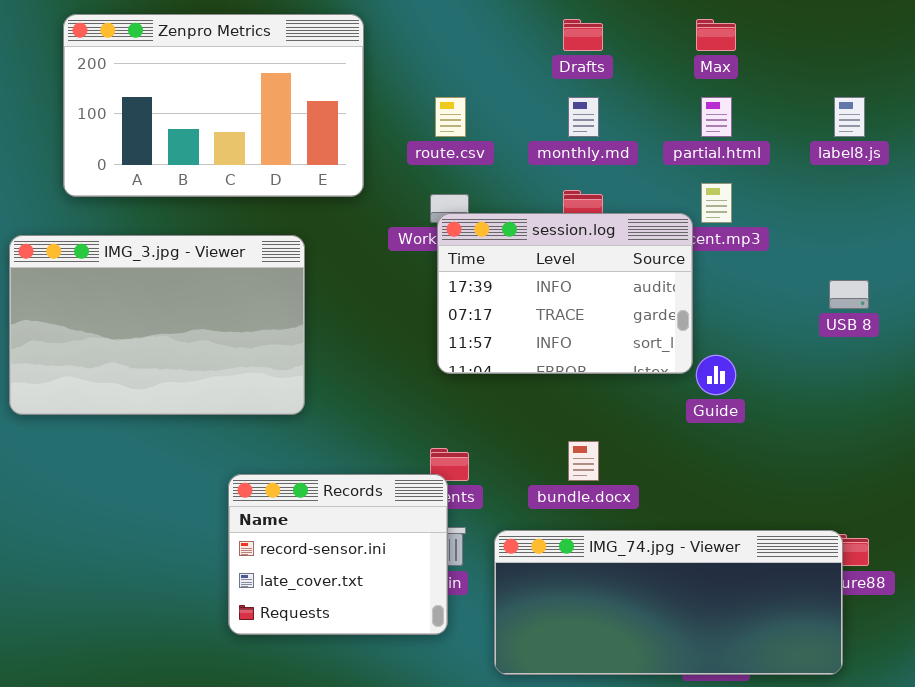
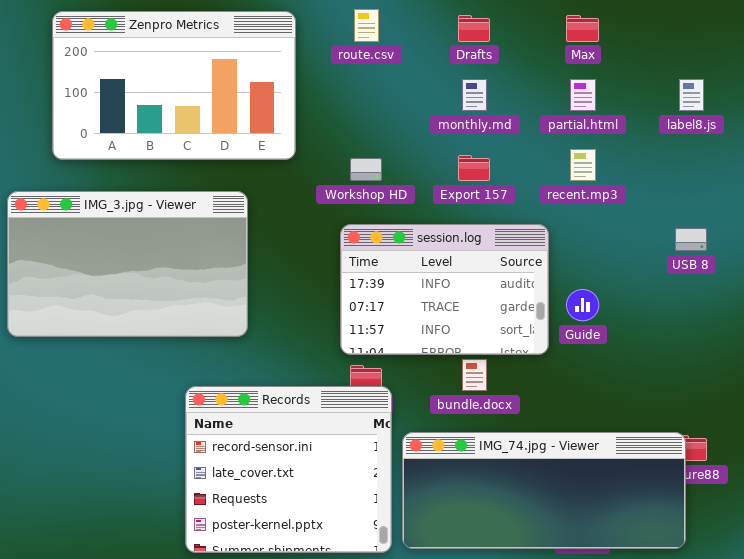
route.csv: [435,97,466,137] -> [354,9,379,42], moved
session.log: [437,213,693,374] -> [340,224,549,355], moved
Records: [228,474,448,635] -> [185,386,392,553], resized

